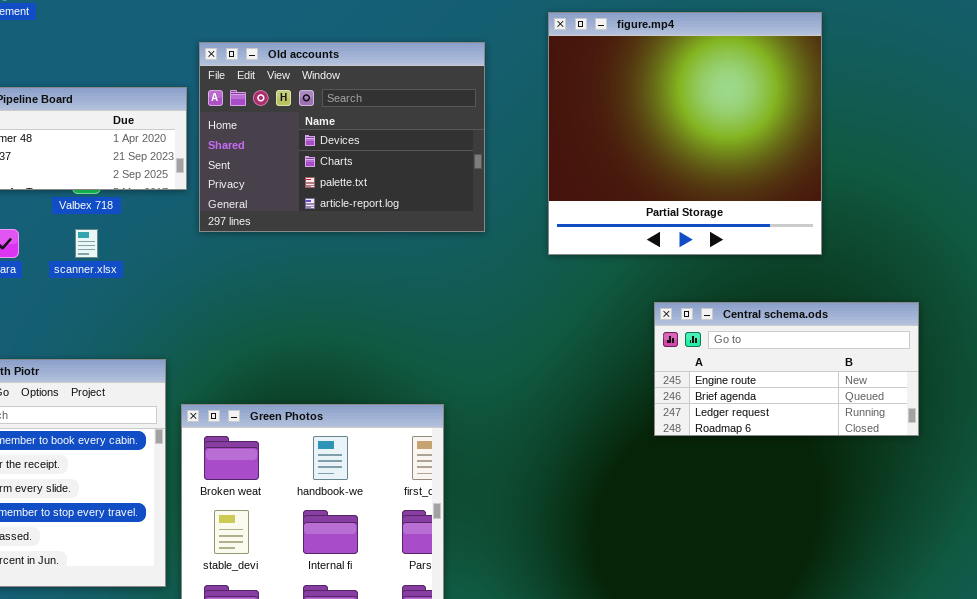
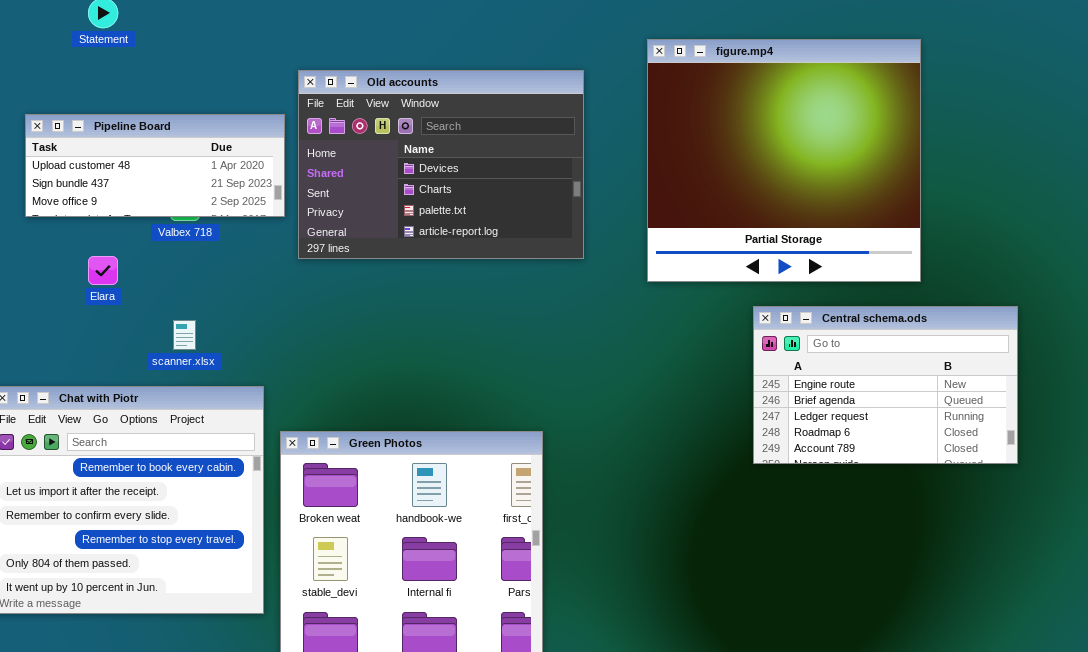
scanner.xlsx: [75,229,98,258] -> [173,320,196,350], moved
Central schema.ods: [654,302,919,436] -> [753,306,1018,464], resized

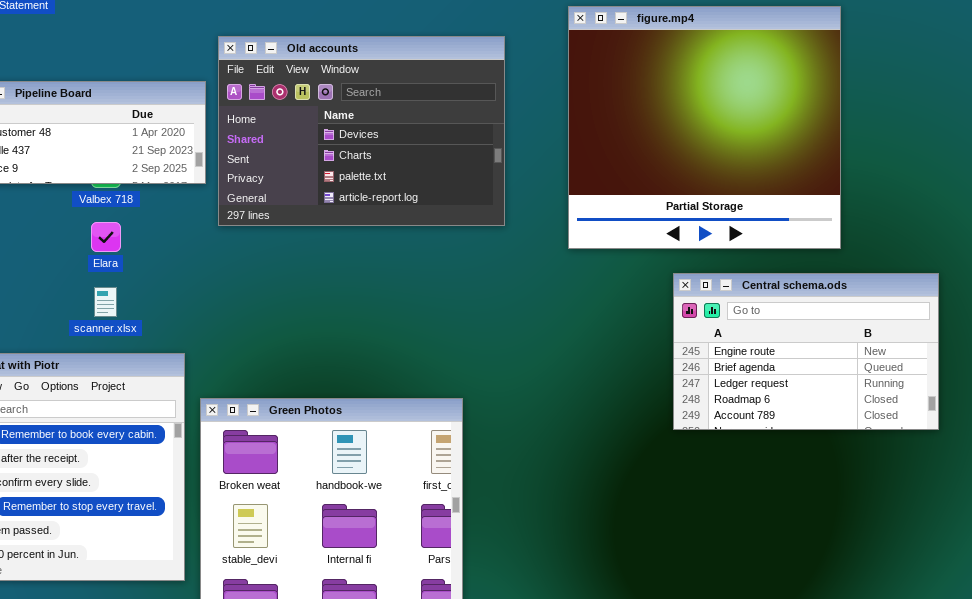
Elara: [88,256,118,285] -> [91,222,121,252], moved

